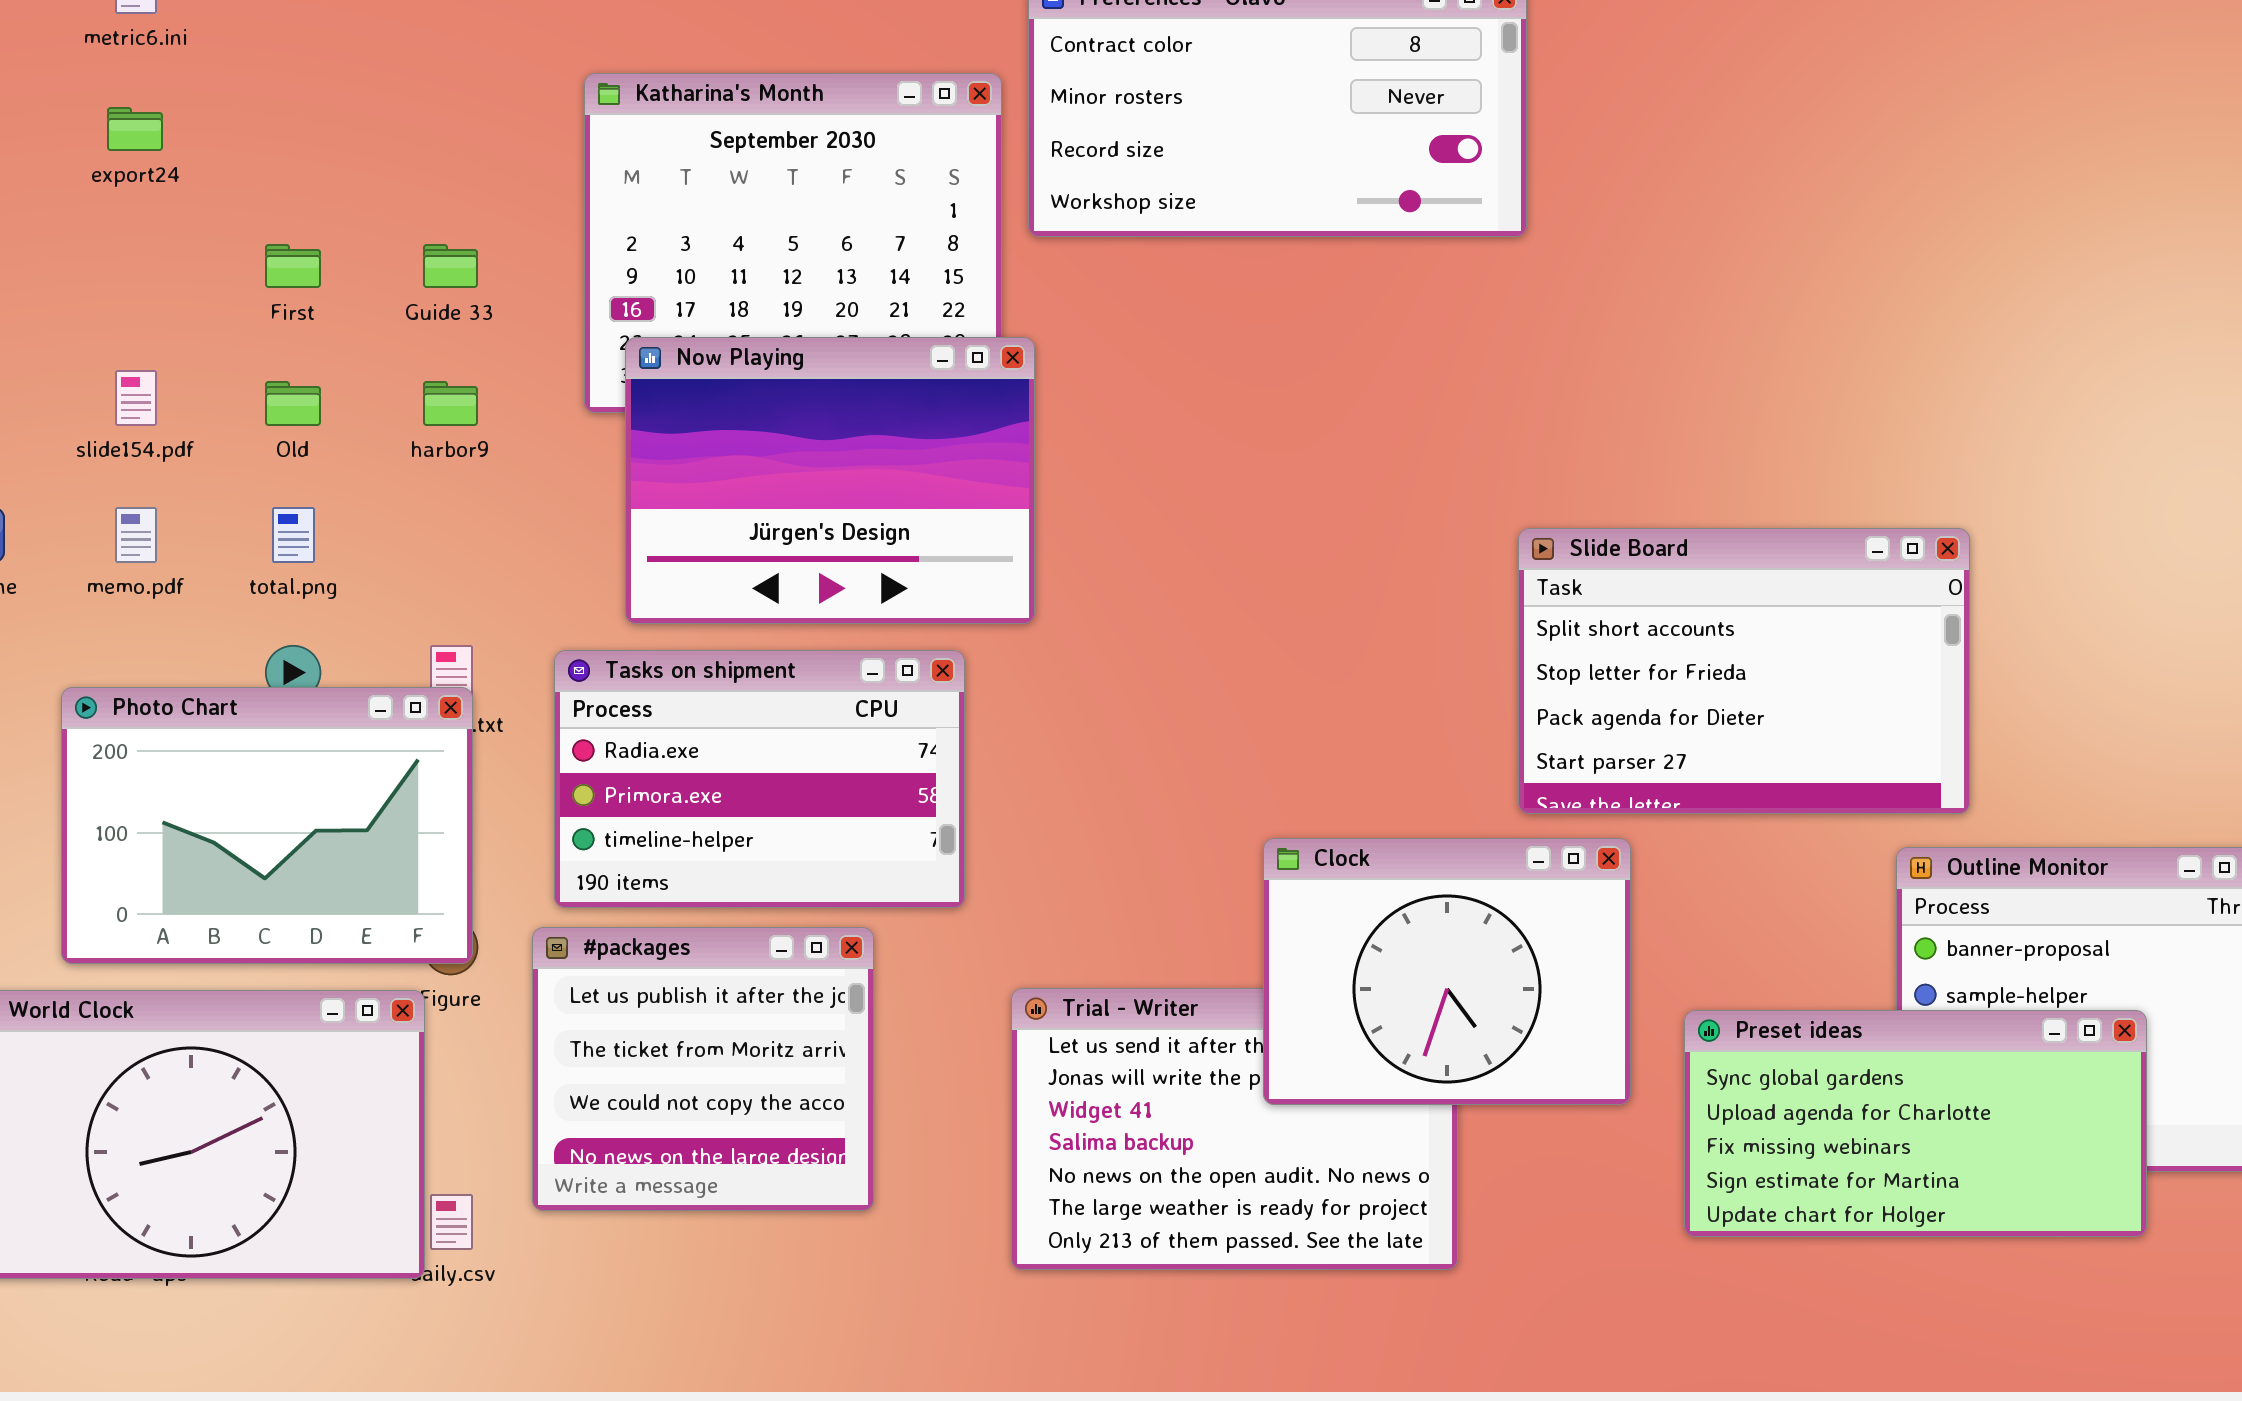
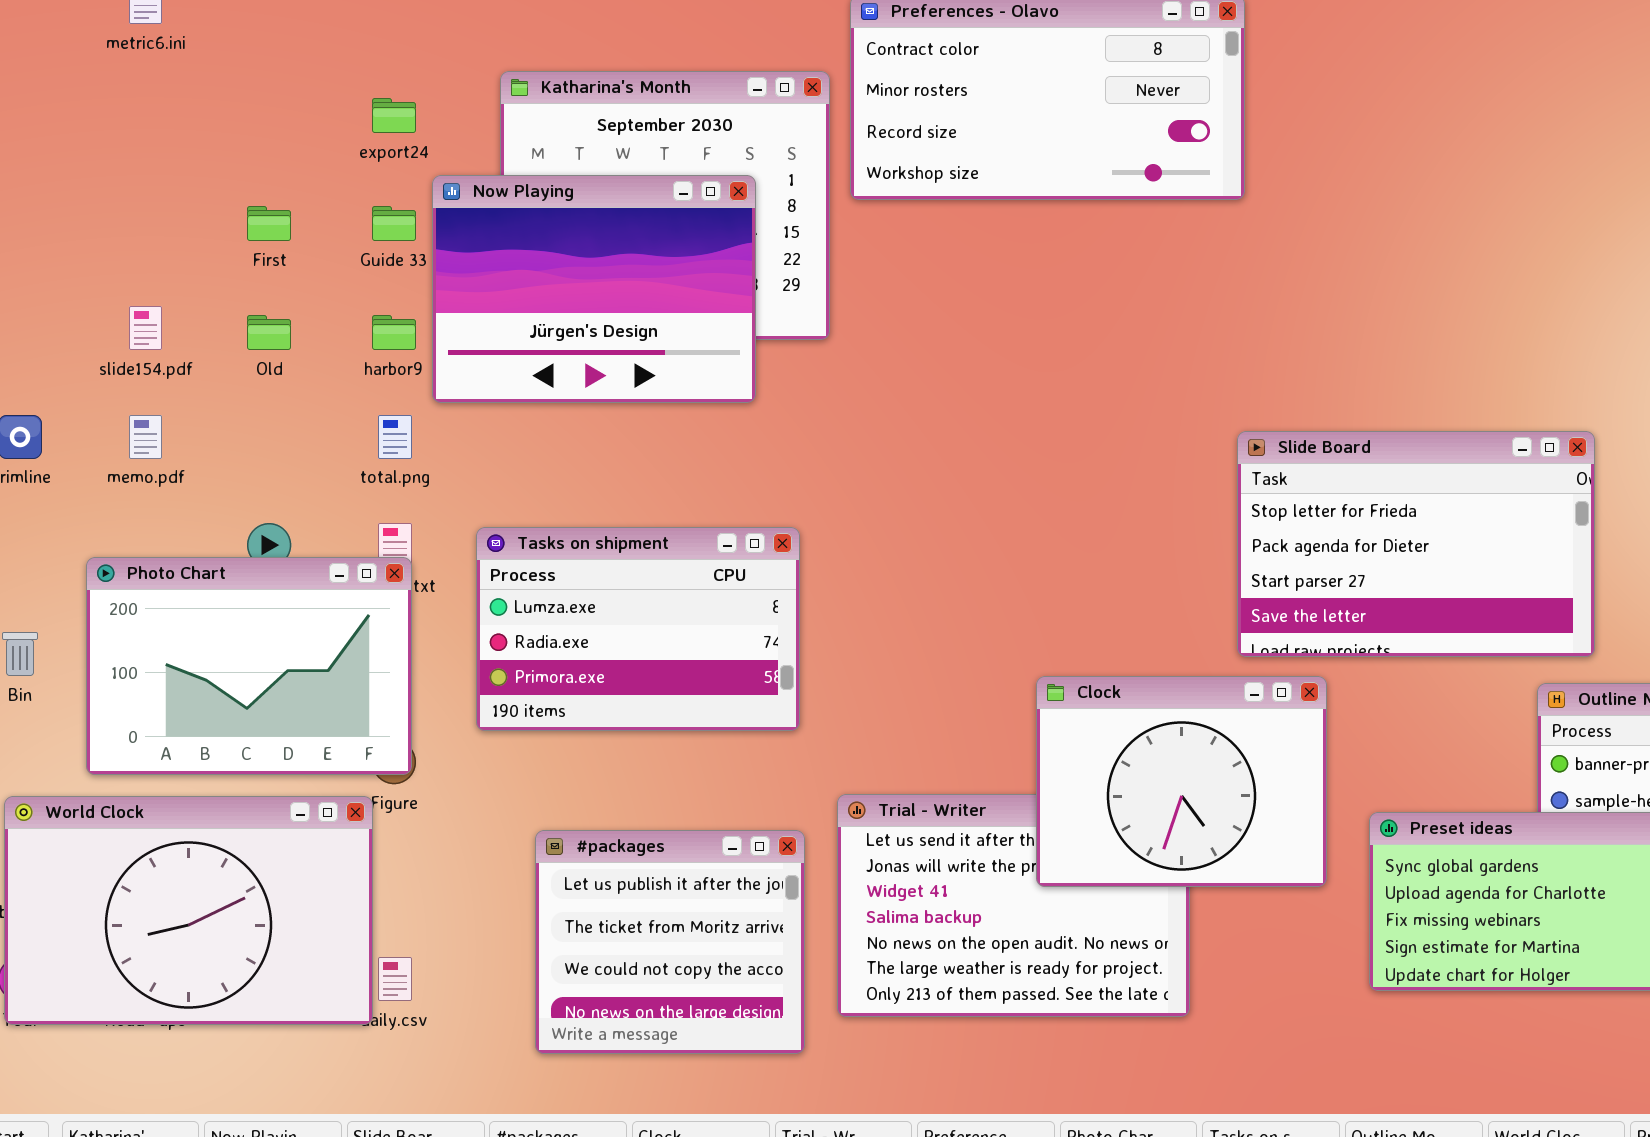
export24: [107,107,163,151] -> [372,98,416,133], moved
Now Playing: [625,337,1035,624] -> [432,175,756,403], moved
total.png: [272,507,315,563] -> [378,415,412,459], moved
Slide Board: [1518,528,1970,814] -> [1237,431,1595,657], scrolled down 1 row
Tasks on shipment: [554,650,965,908] -> [476,527,800,731], scrolled up 1 row
#packages: [532,927,874,1211] -> [535,830,805,1054], moved

